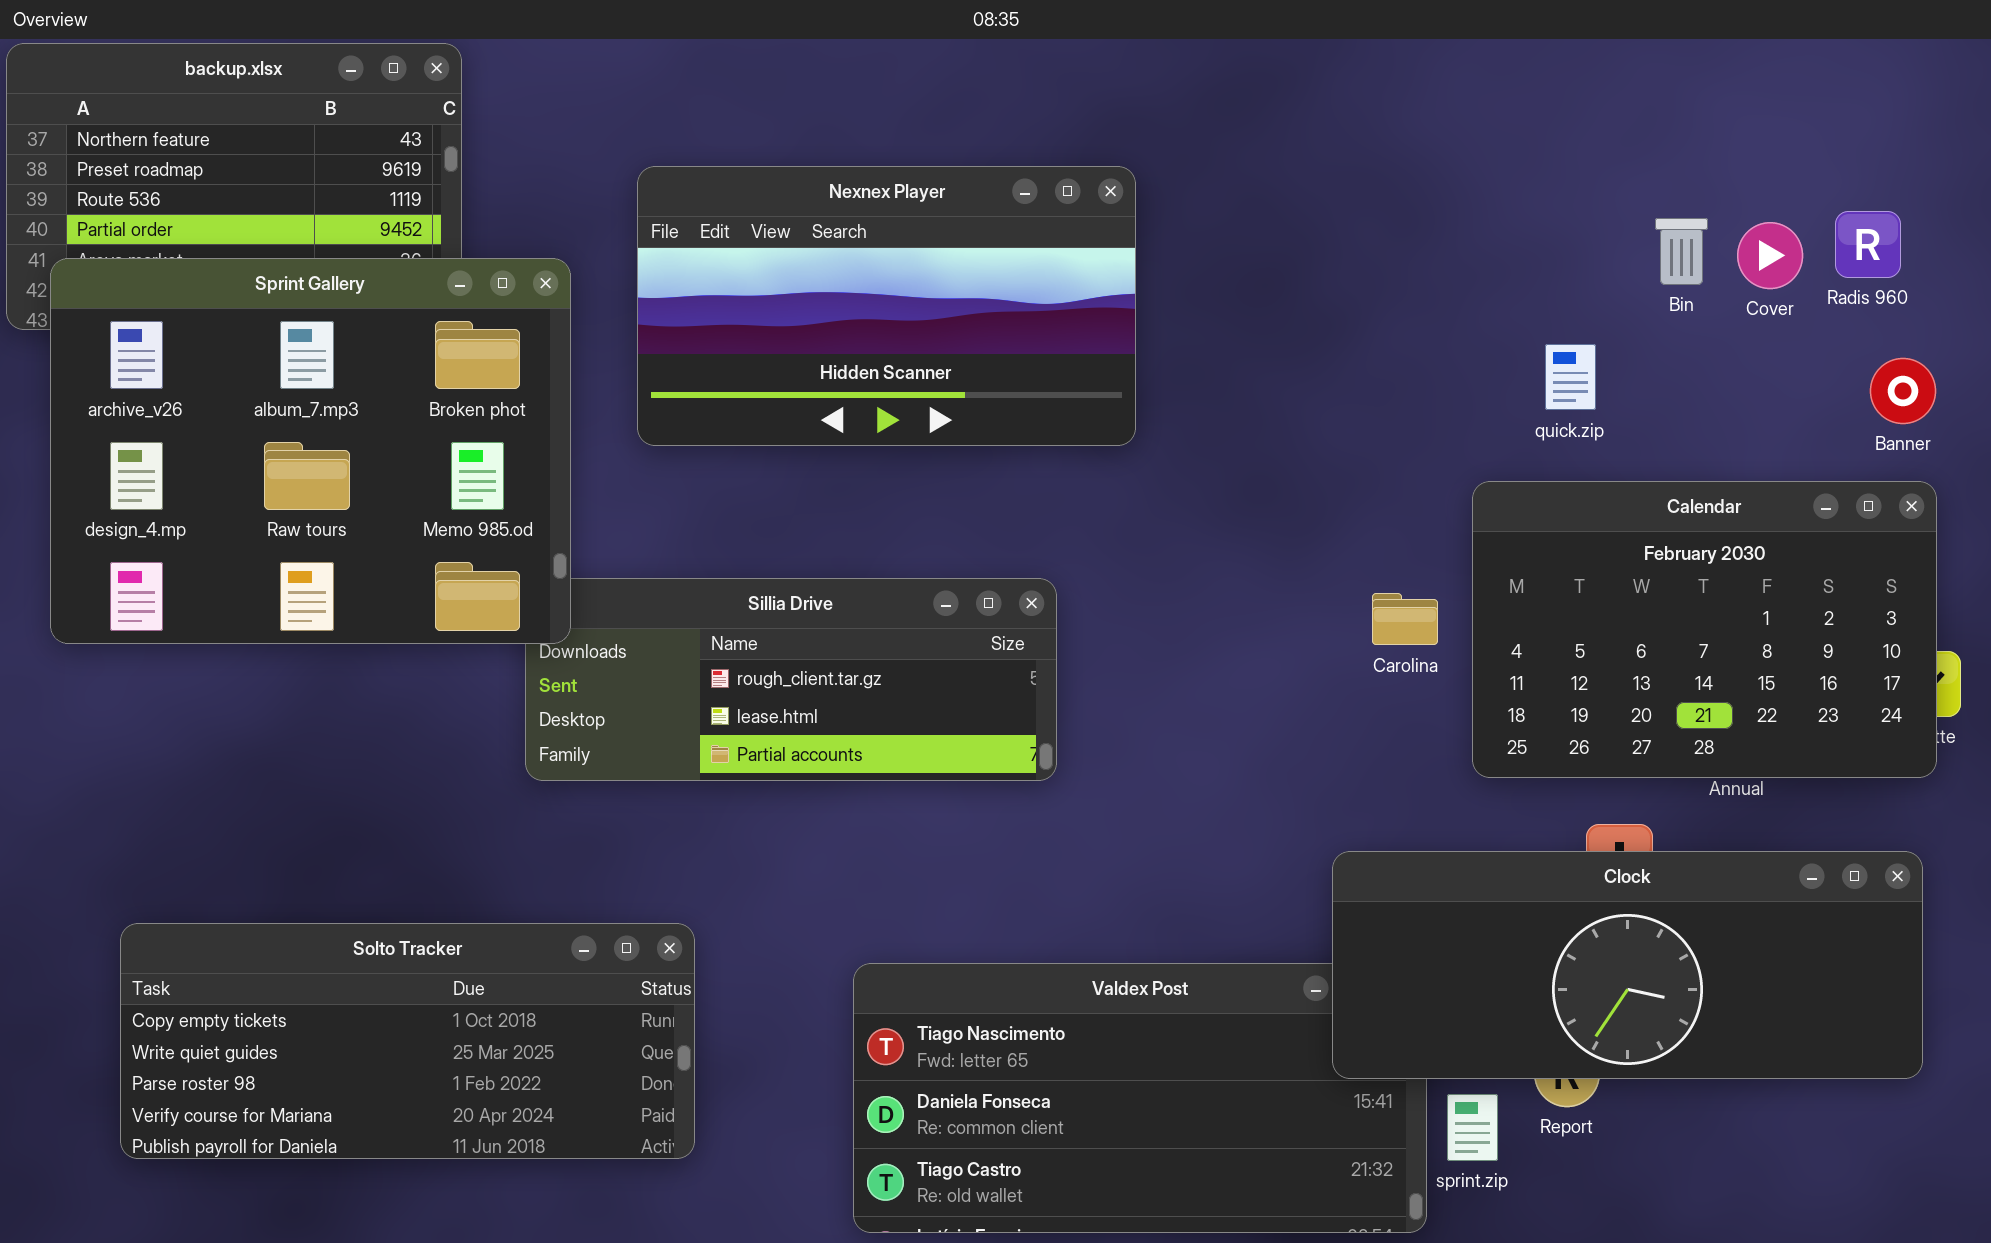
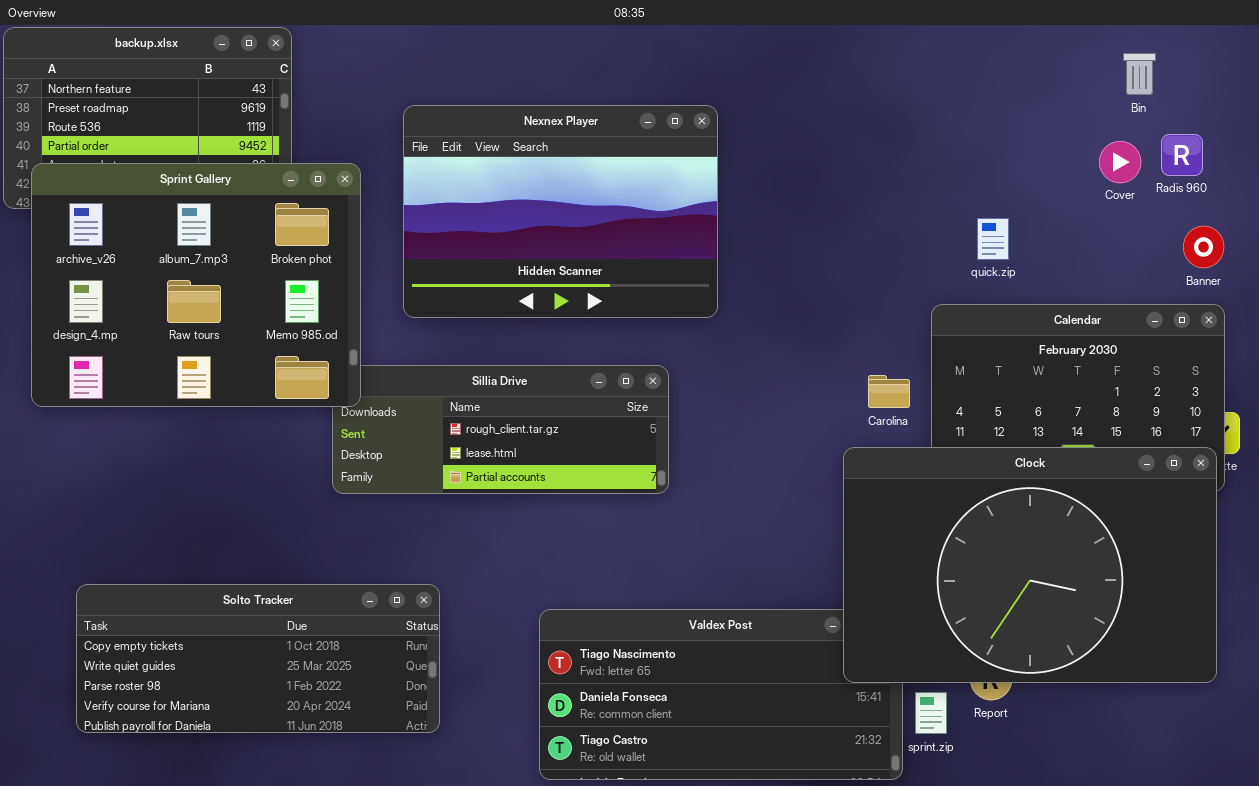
Nexnex Player: [637,166,1136,446] -> [403,105,718,318], resized
Bin: [1655,218,1708,285] -> [1123,53,1156,95], moved
Clock: [1332,851,1923,1079] -> [843,447,1217,683], resized

